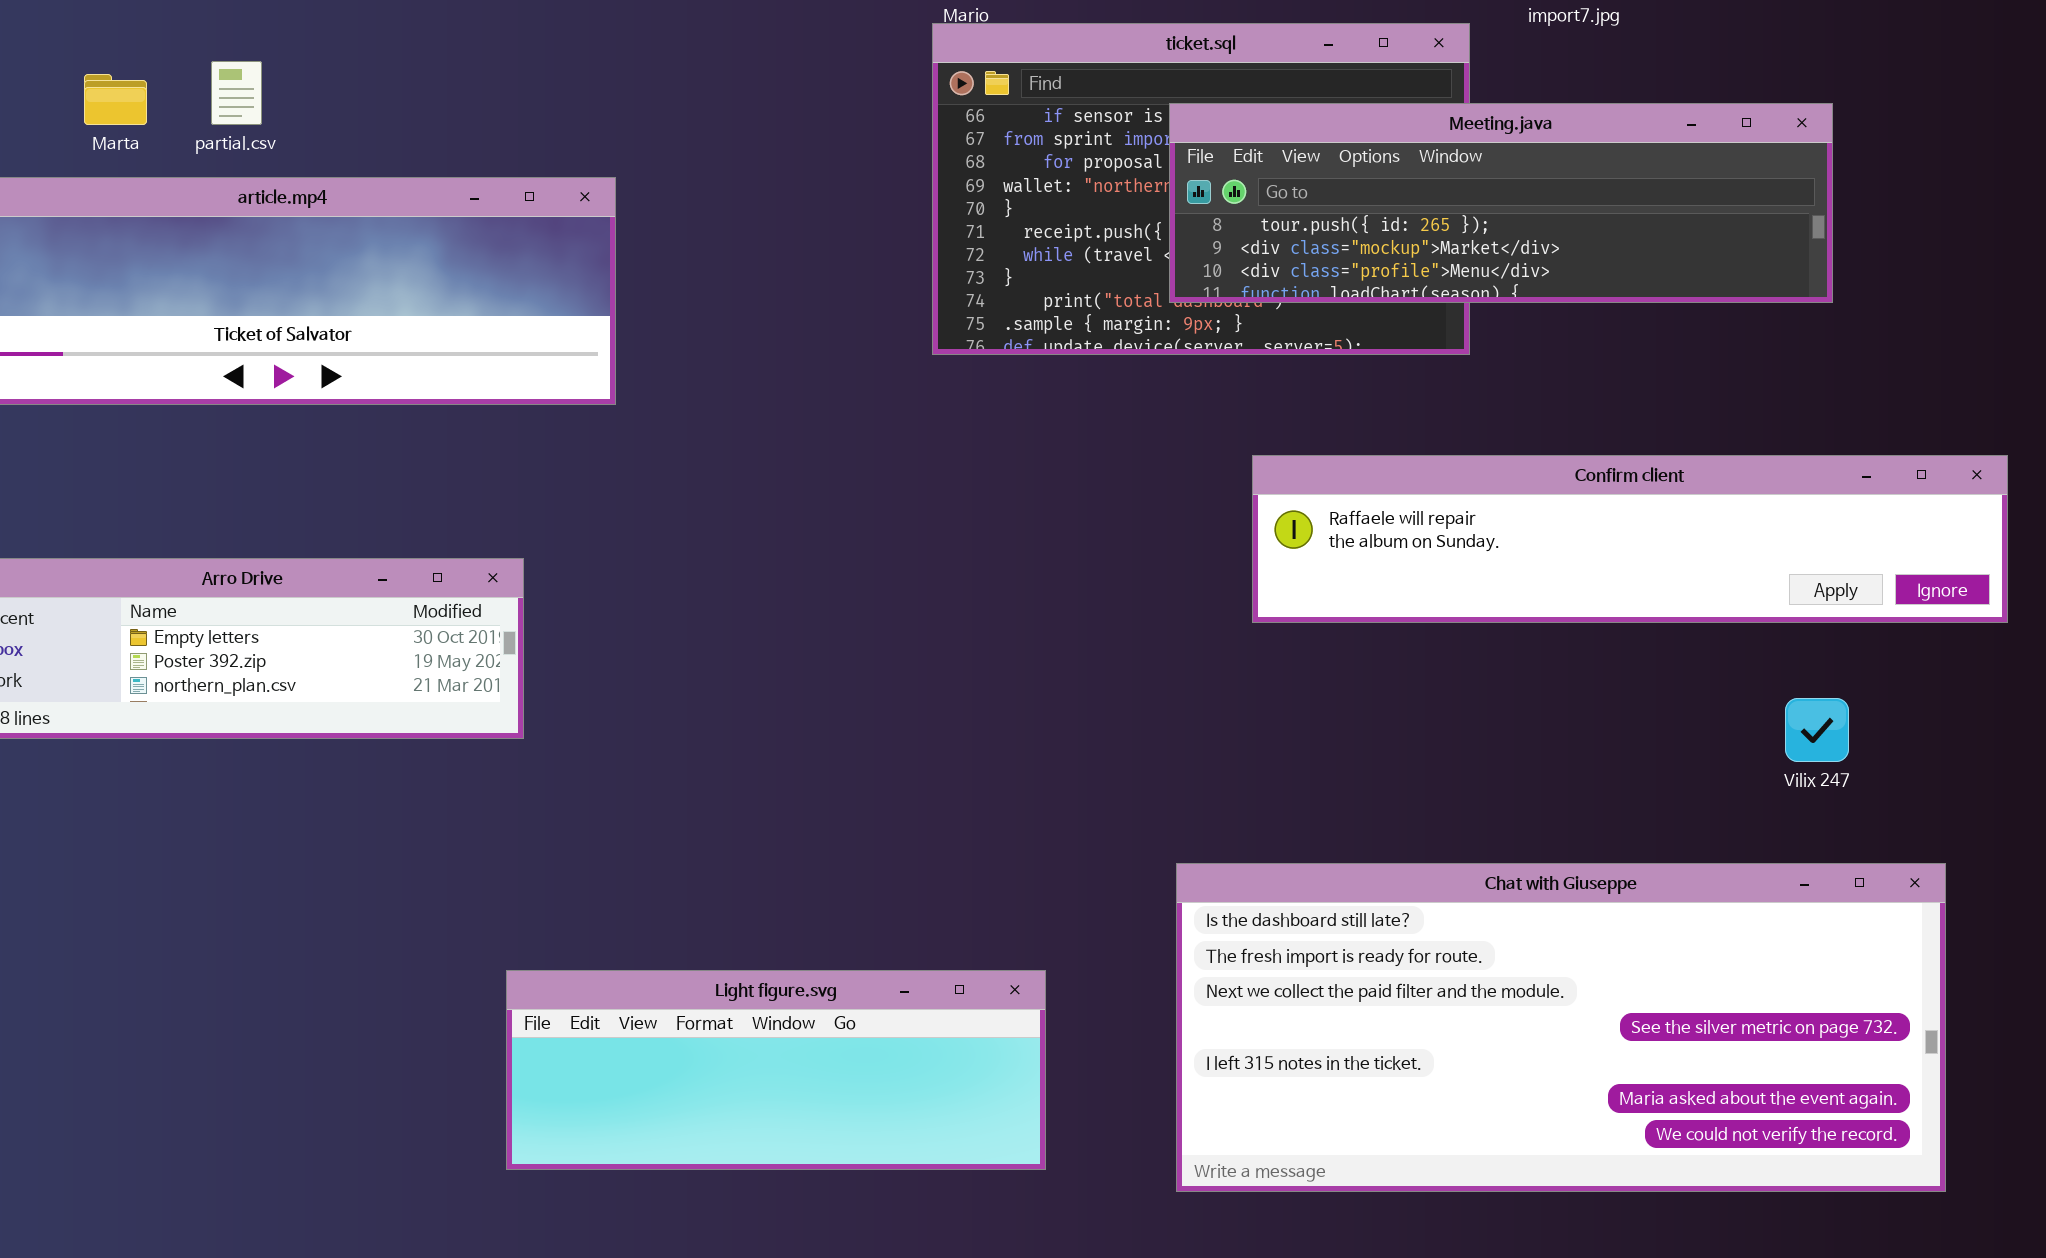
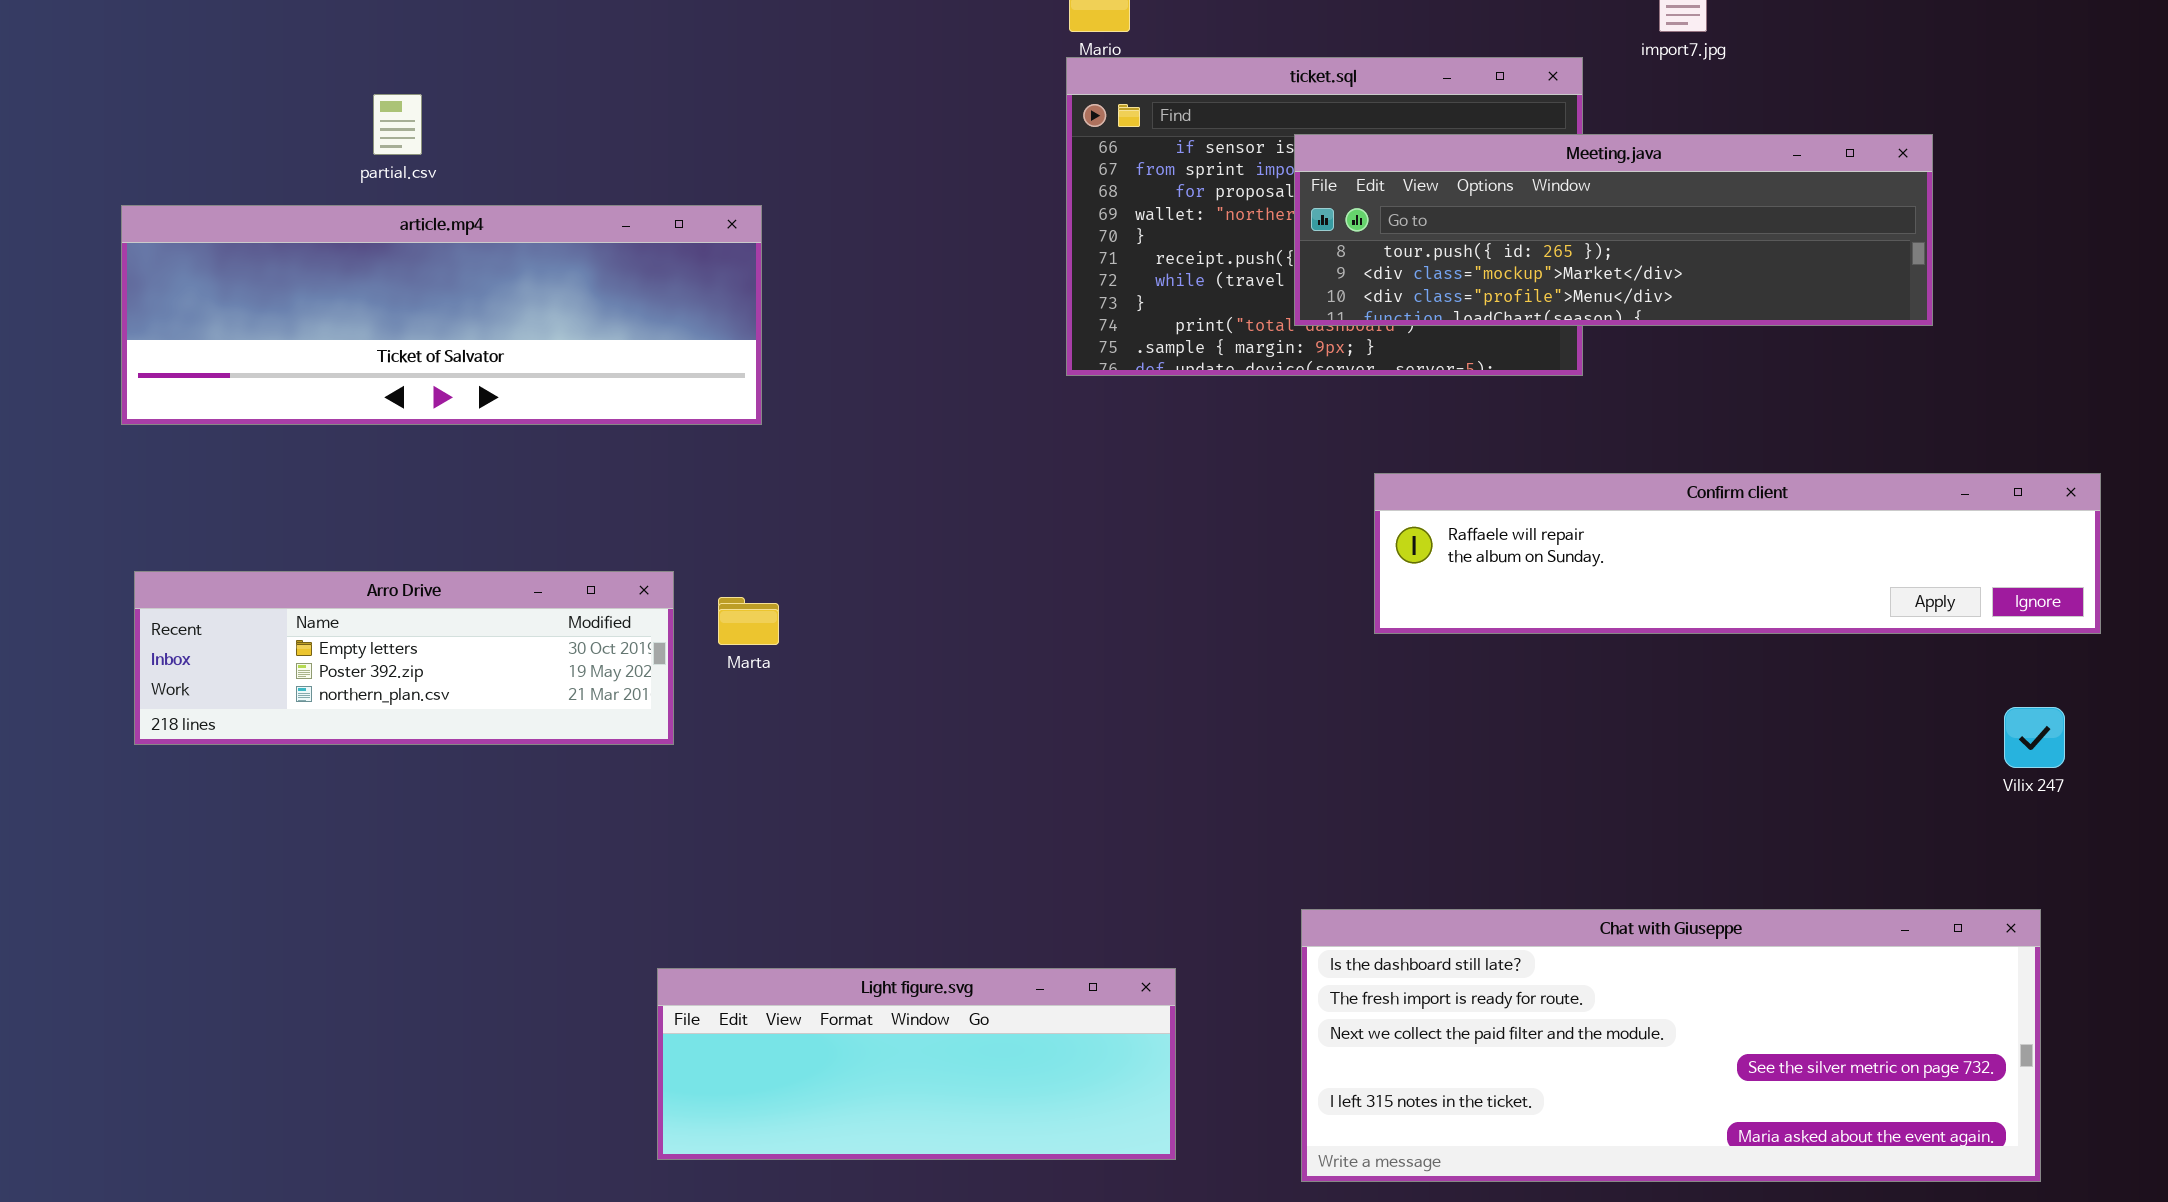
Marta: [84,74,147,125] -> [718,597,779,645], moved
Vilix 247: [1785,698,1849,762] -> [2004,707,2065,768], moved
Chat with Giuseppe: [1176,863,1946,1192] -> [1301,909,2041,1182], resized

